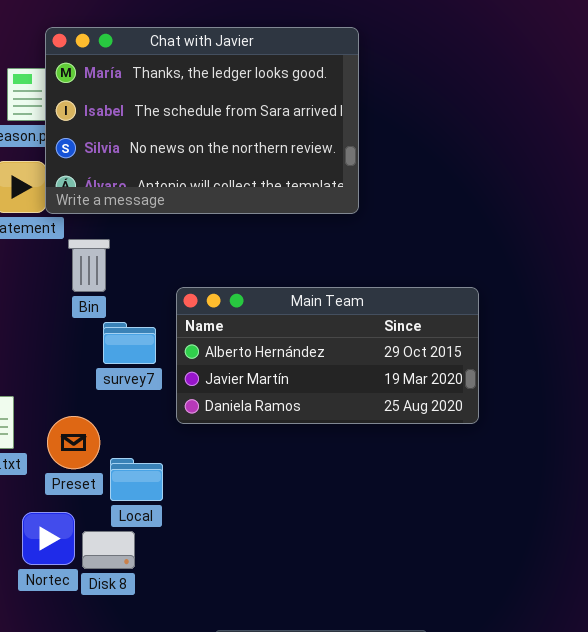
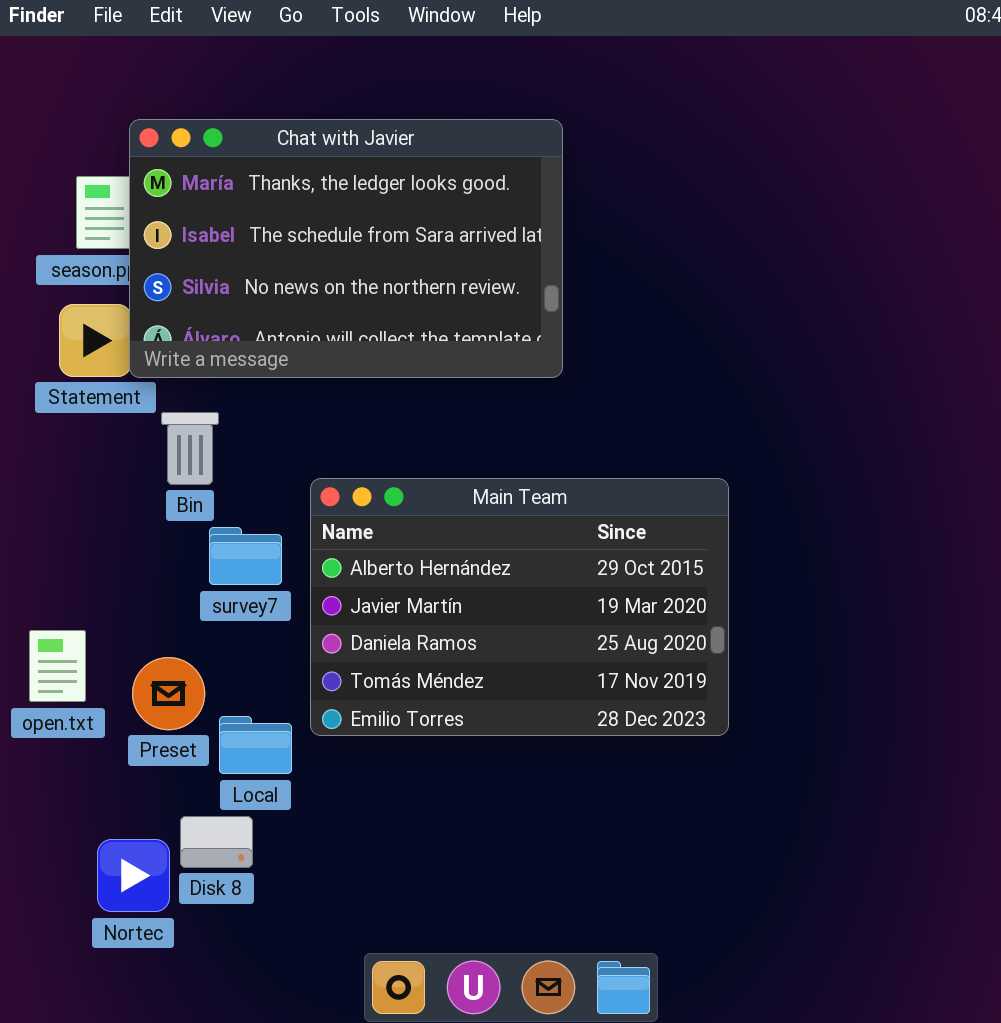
Main Team: [176,287,479,424] -> [310,478,729,736], resized
Nortec: [22,512,75,565] -> [97,839,170,912], moved

